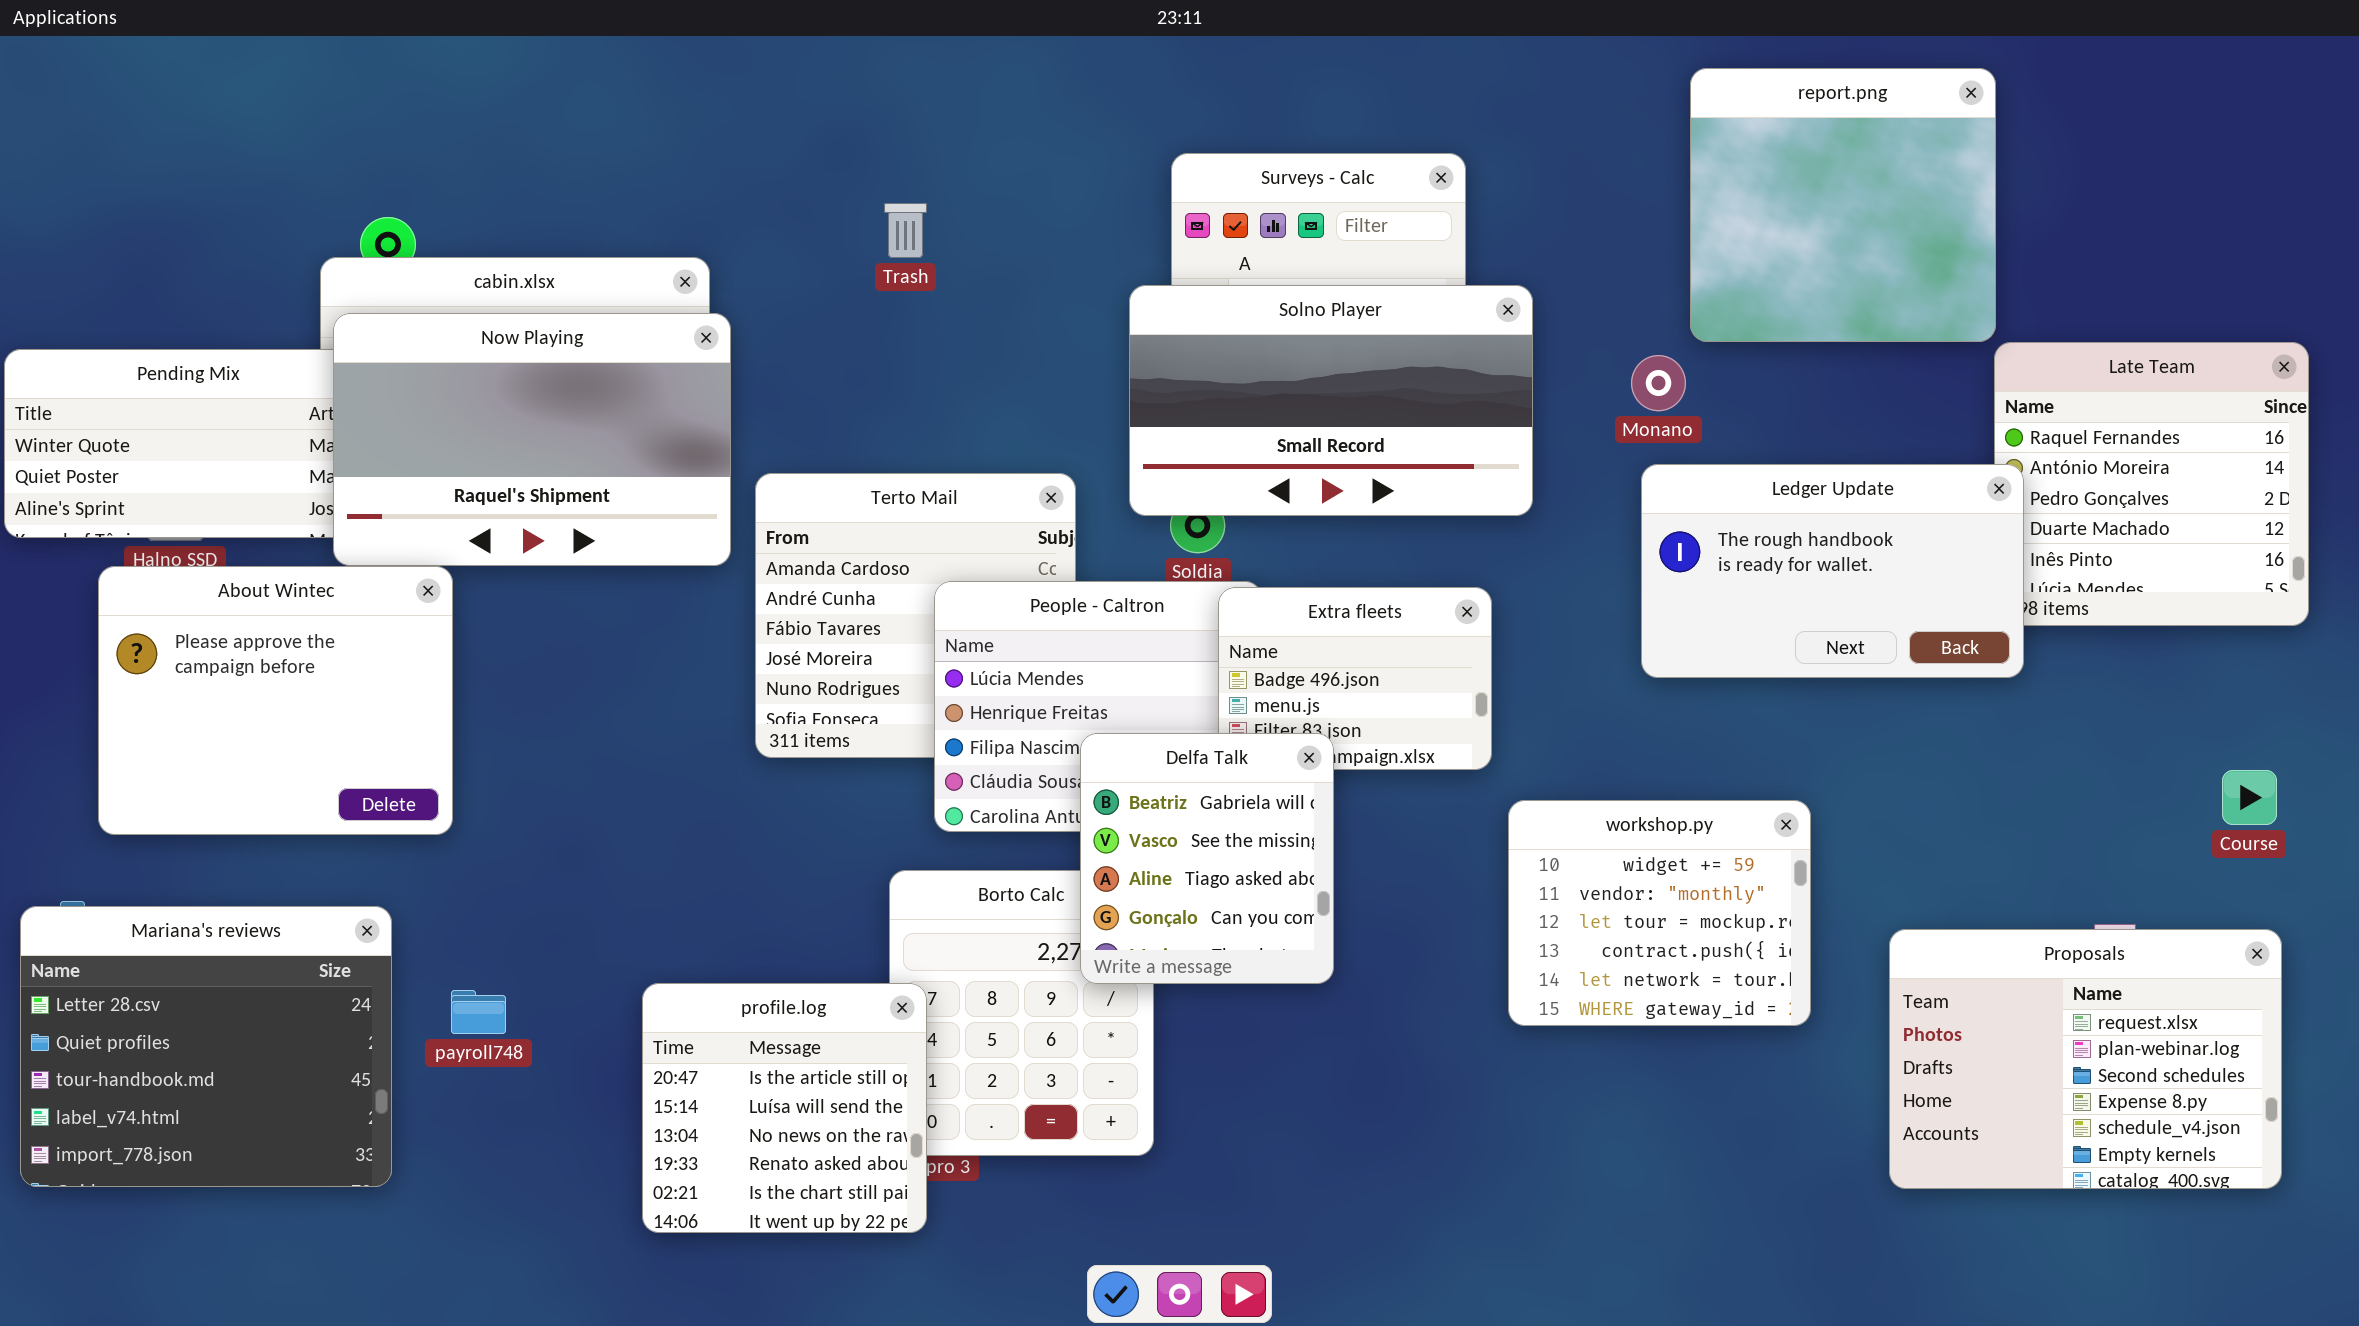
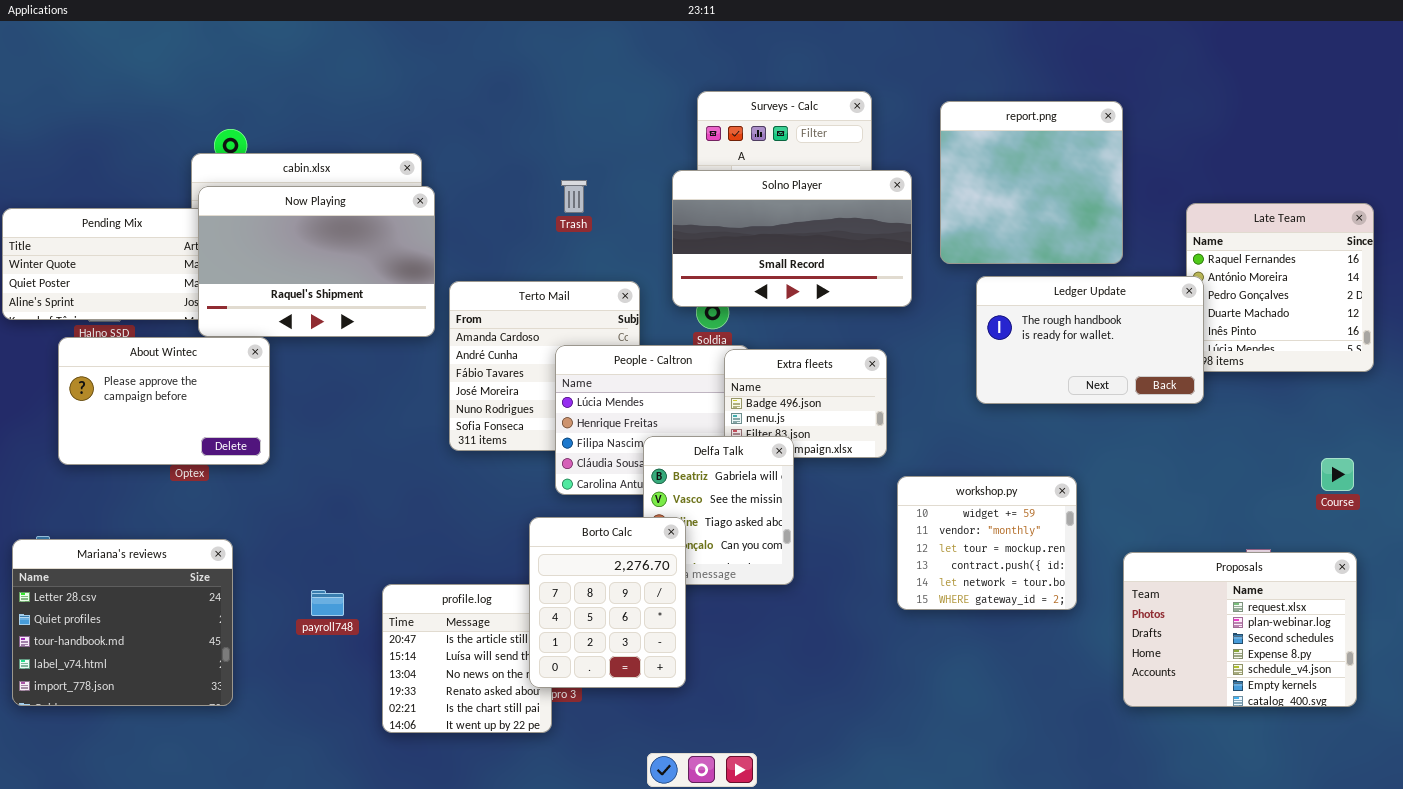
report.png: [1690,68,1996,342] -> [940,101,1123,264], moved
Trash: [884,203,927,258] -> [561,180,587,213], moved
About Wintec: [98,566,453,835] -> [58,337,270,465], resized
Borto Calc: [889,870,1154,1156] -> [529,517,686,688], raised
payroll748: [451,990,506,1034] -> [311,590,344,616], moved

